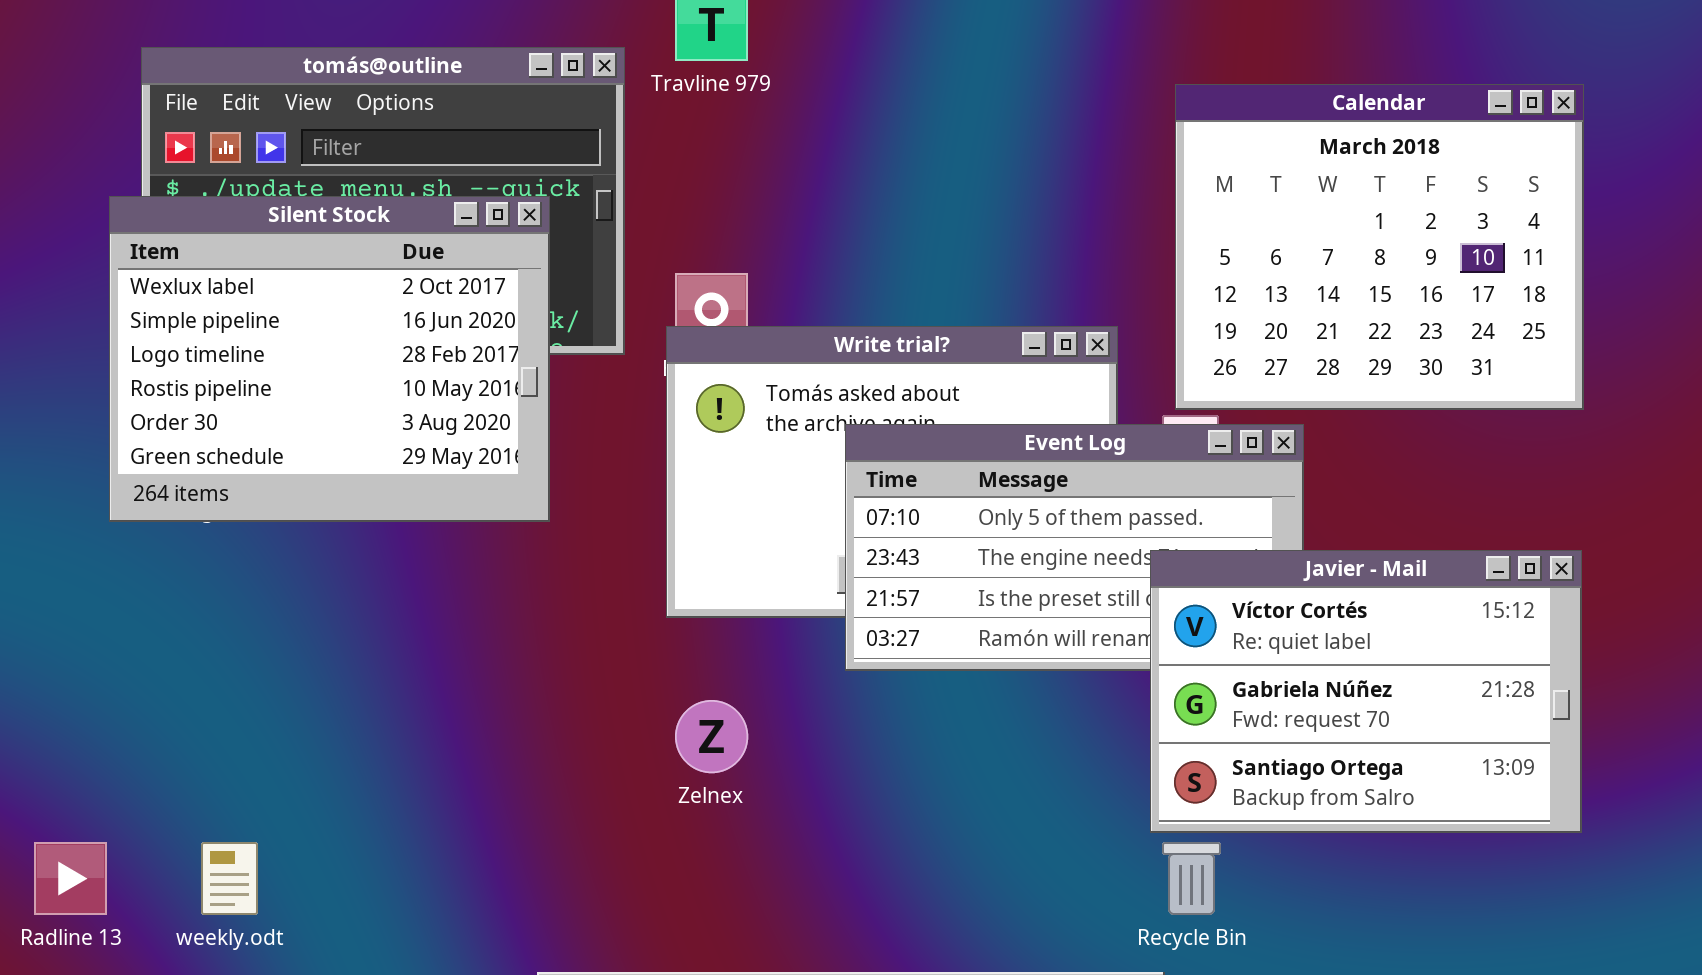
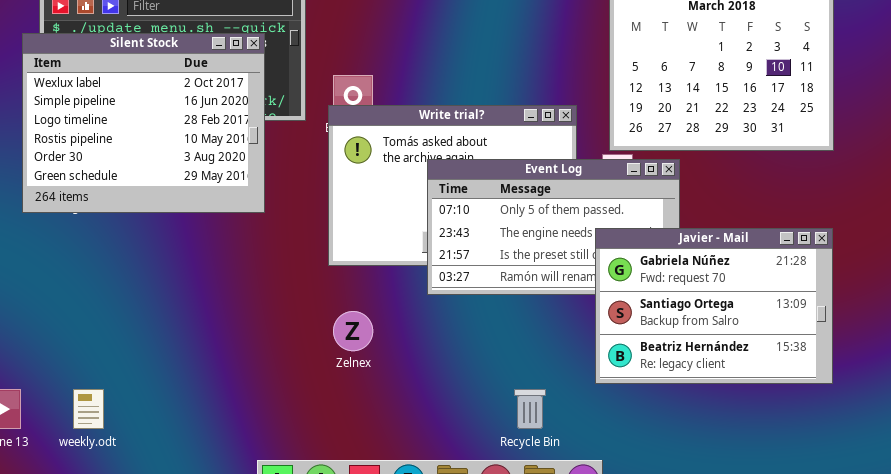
Javier - Mail: [1150,550,1582,833] -> [595,228,833,384], scrolled down 1 row
Recycle Bin: [1162,842,1221,915] -> [514,389,546,429], moved

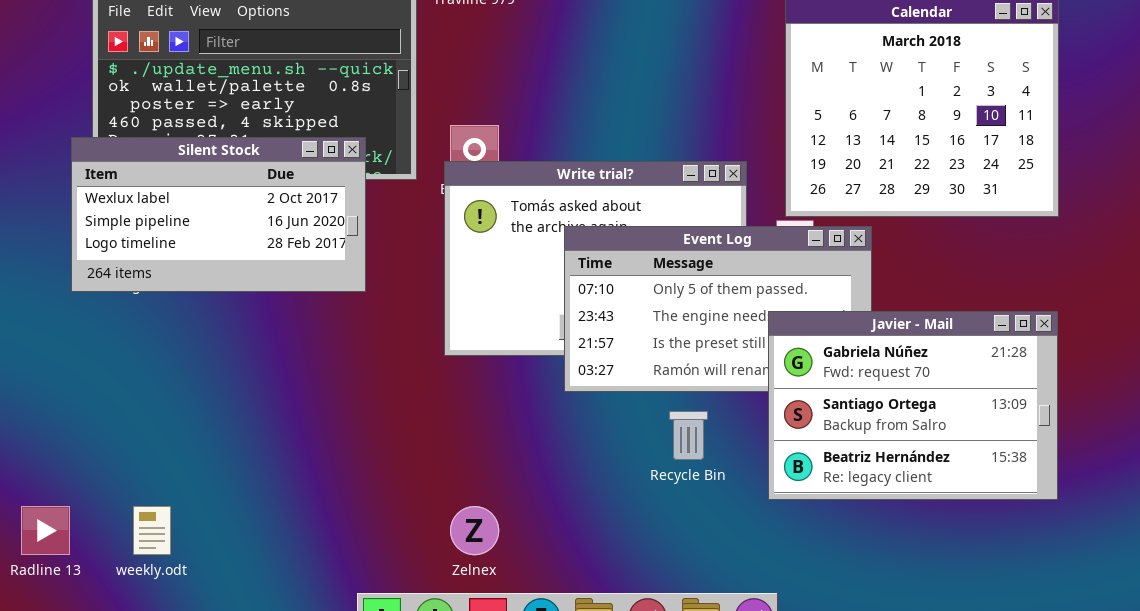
Silent Stock: [22,33,265,213] -> [71,137,366,292], resized
Zelnex: [333,311,373,351] -> [450,506,499,555], moved
Recycle Bin: [514,389,546,429] -> [669,411,708,460], moved

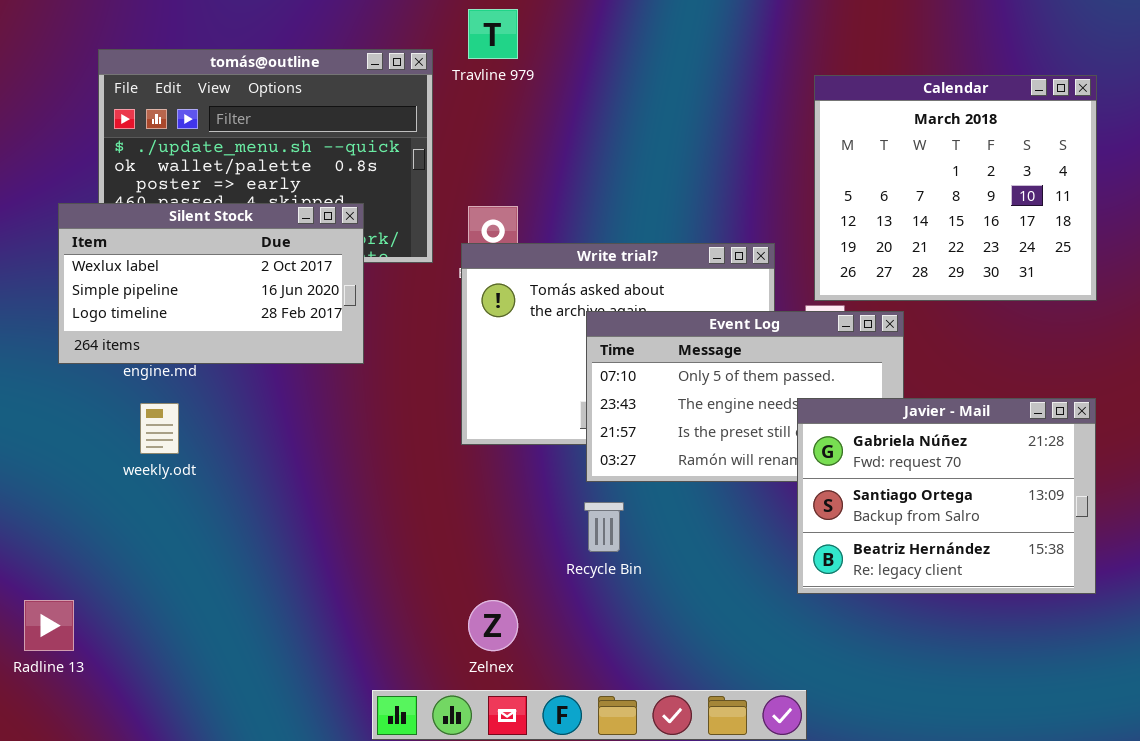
Silent Stock: [71,137,366,292] -> [58,203,364,364], moved
Recycle Bin: [669,411,708,460] -> [584,502,624,552], moved
weekly.odt: [133,506,171,555] -> [140,403,179,454], moved

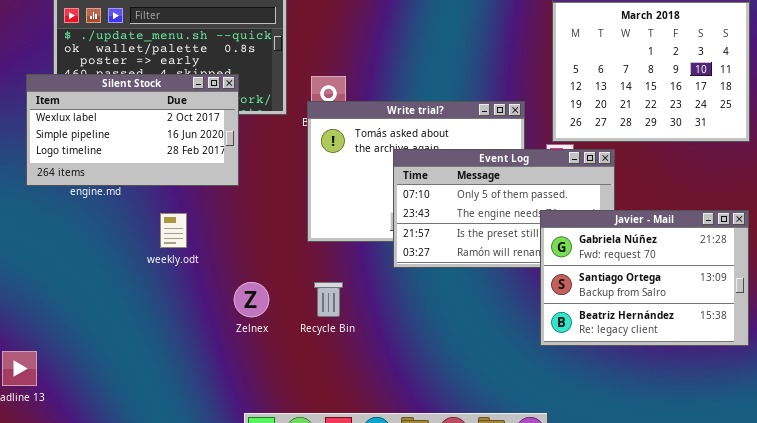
weekly.odt: [140,403,179,454] -> [160,213,187,248], moved
Recycle Bin: [584,502,624,552] -> [314,282,343,317], moved
Zelnex: [468,600,518,651] -> [234,282,269,317], moved

